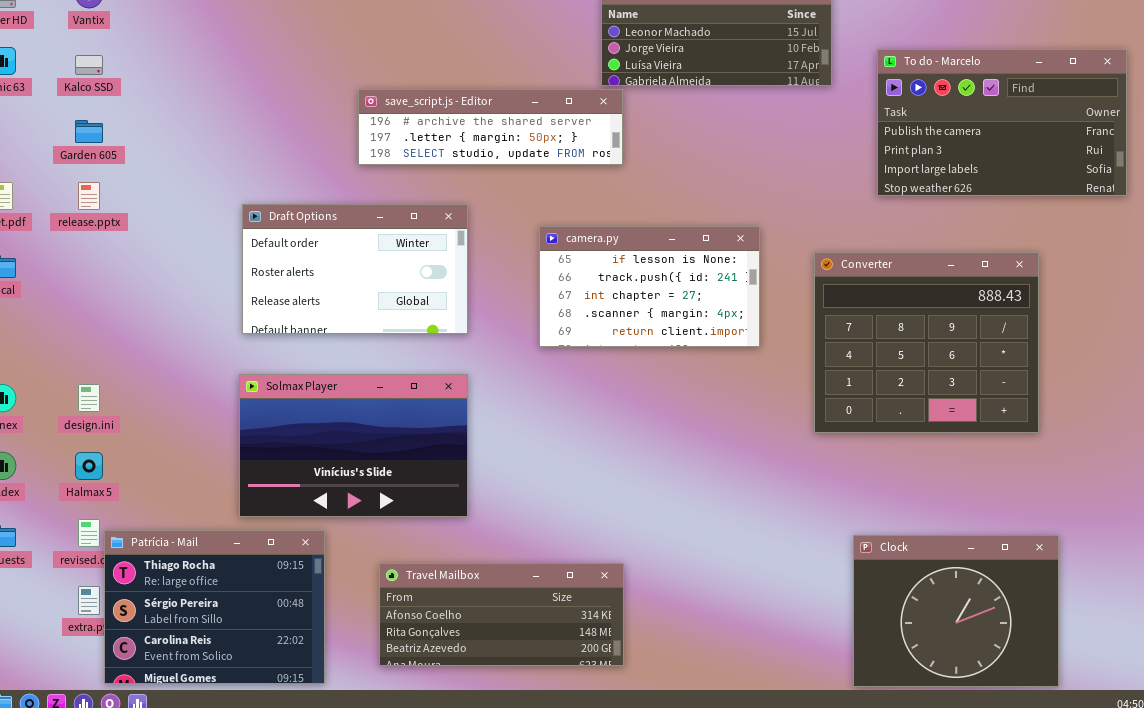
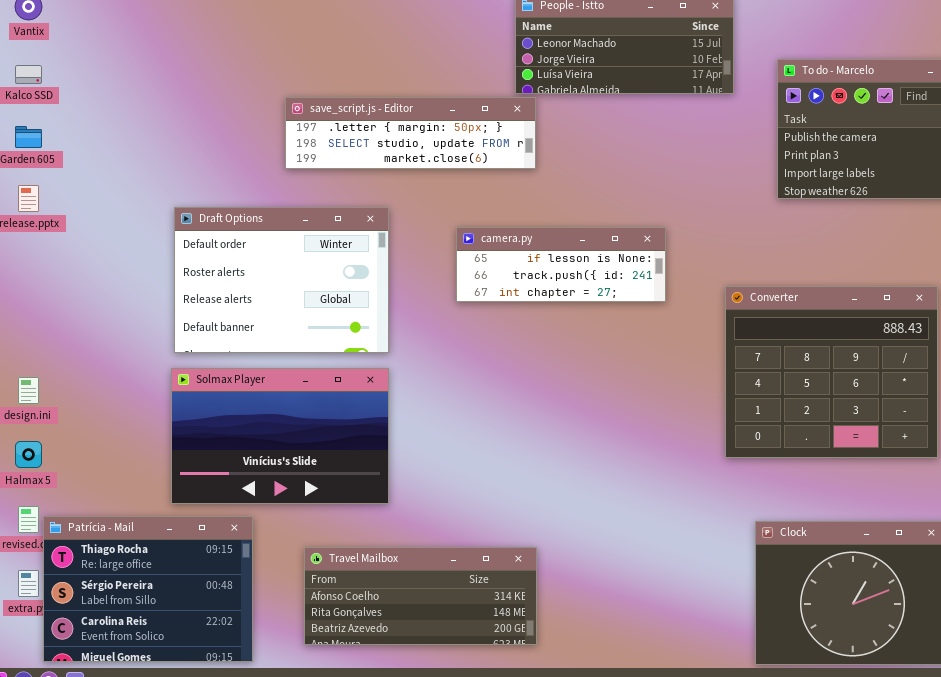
save_script.js - Editor: [358,89,623,165] -> [285,97,536,169], scrolled down 1 row
Draft Options: [242,204,468,334] -> [174,207,389,353], resized
camera.py: [539,226,760,347] -> [456,227,666,302], resized
Converter: [814,252,1039,433] -> [725,286,938,458], moved

